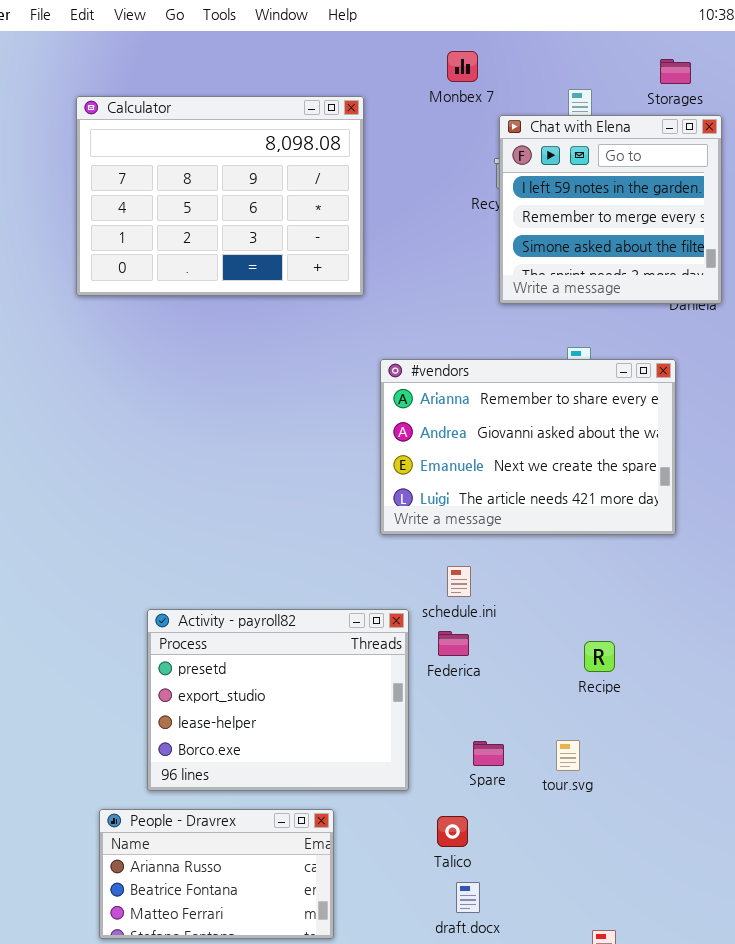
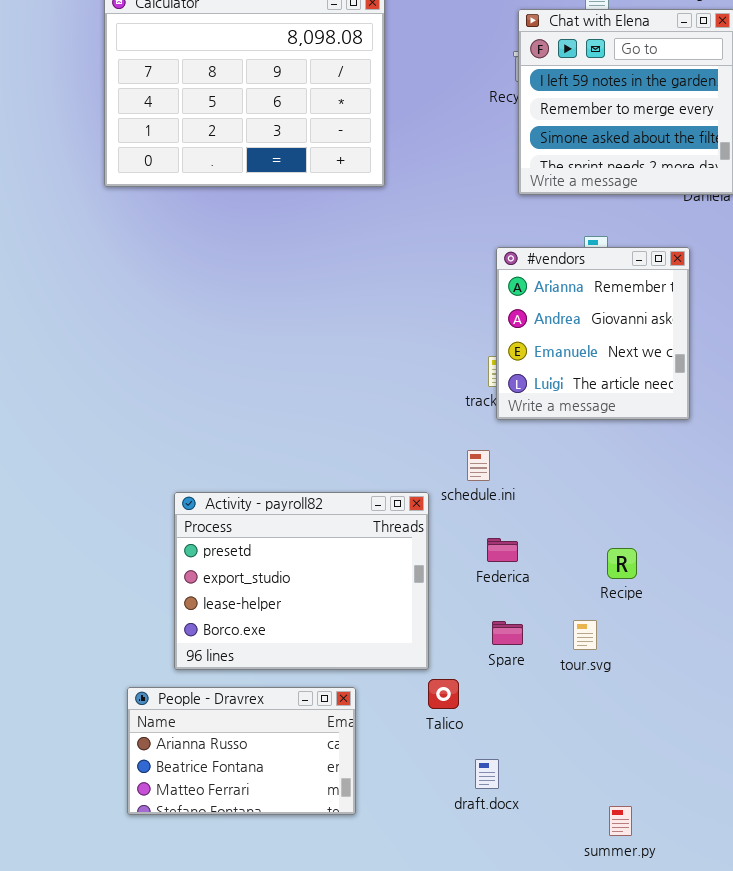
#vendors: [380,359,676,535] -> [496,247,690,420], resized
Federica: [438,631,469,656] -> [487,538,518,562], moved
Recipe: [584,641,615,672] -> [607,548,637,579], moved
Talico: [437,816,468,847] -> [428,679,459,709], moved

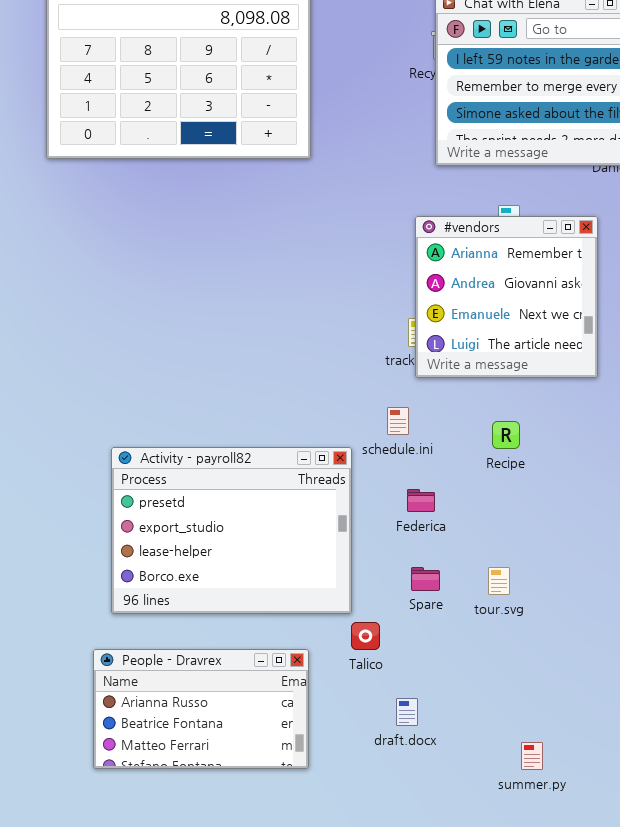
Recipe: [607,548,637,579] -> [492,421,520,449], moved
People - Dravrex: [127,687,356,815] -> [93,649,309,769], moved

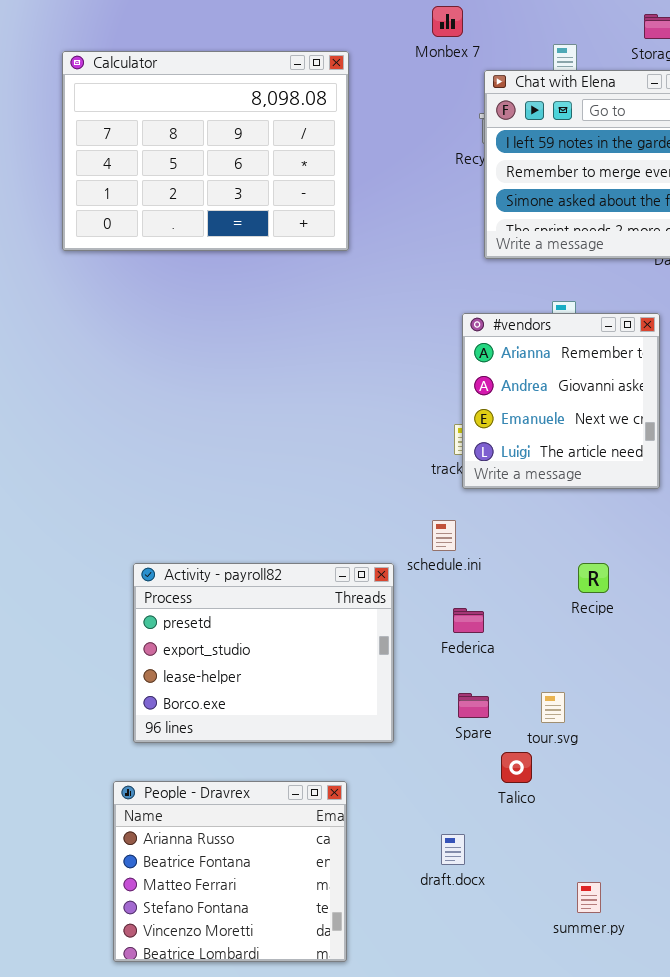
Recipe: [492,421,520,449] -> [578,563,609,593], moved
Talico: [351,622,380,650] -> [501,752,532,783], moved
People - Dravrex: [93,649,309,769] -> [113,781,347,962], resized

